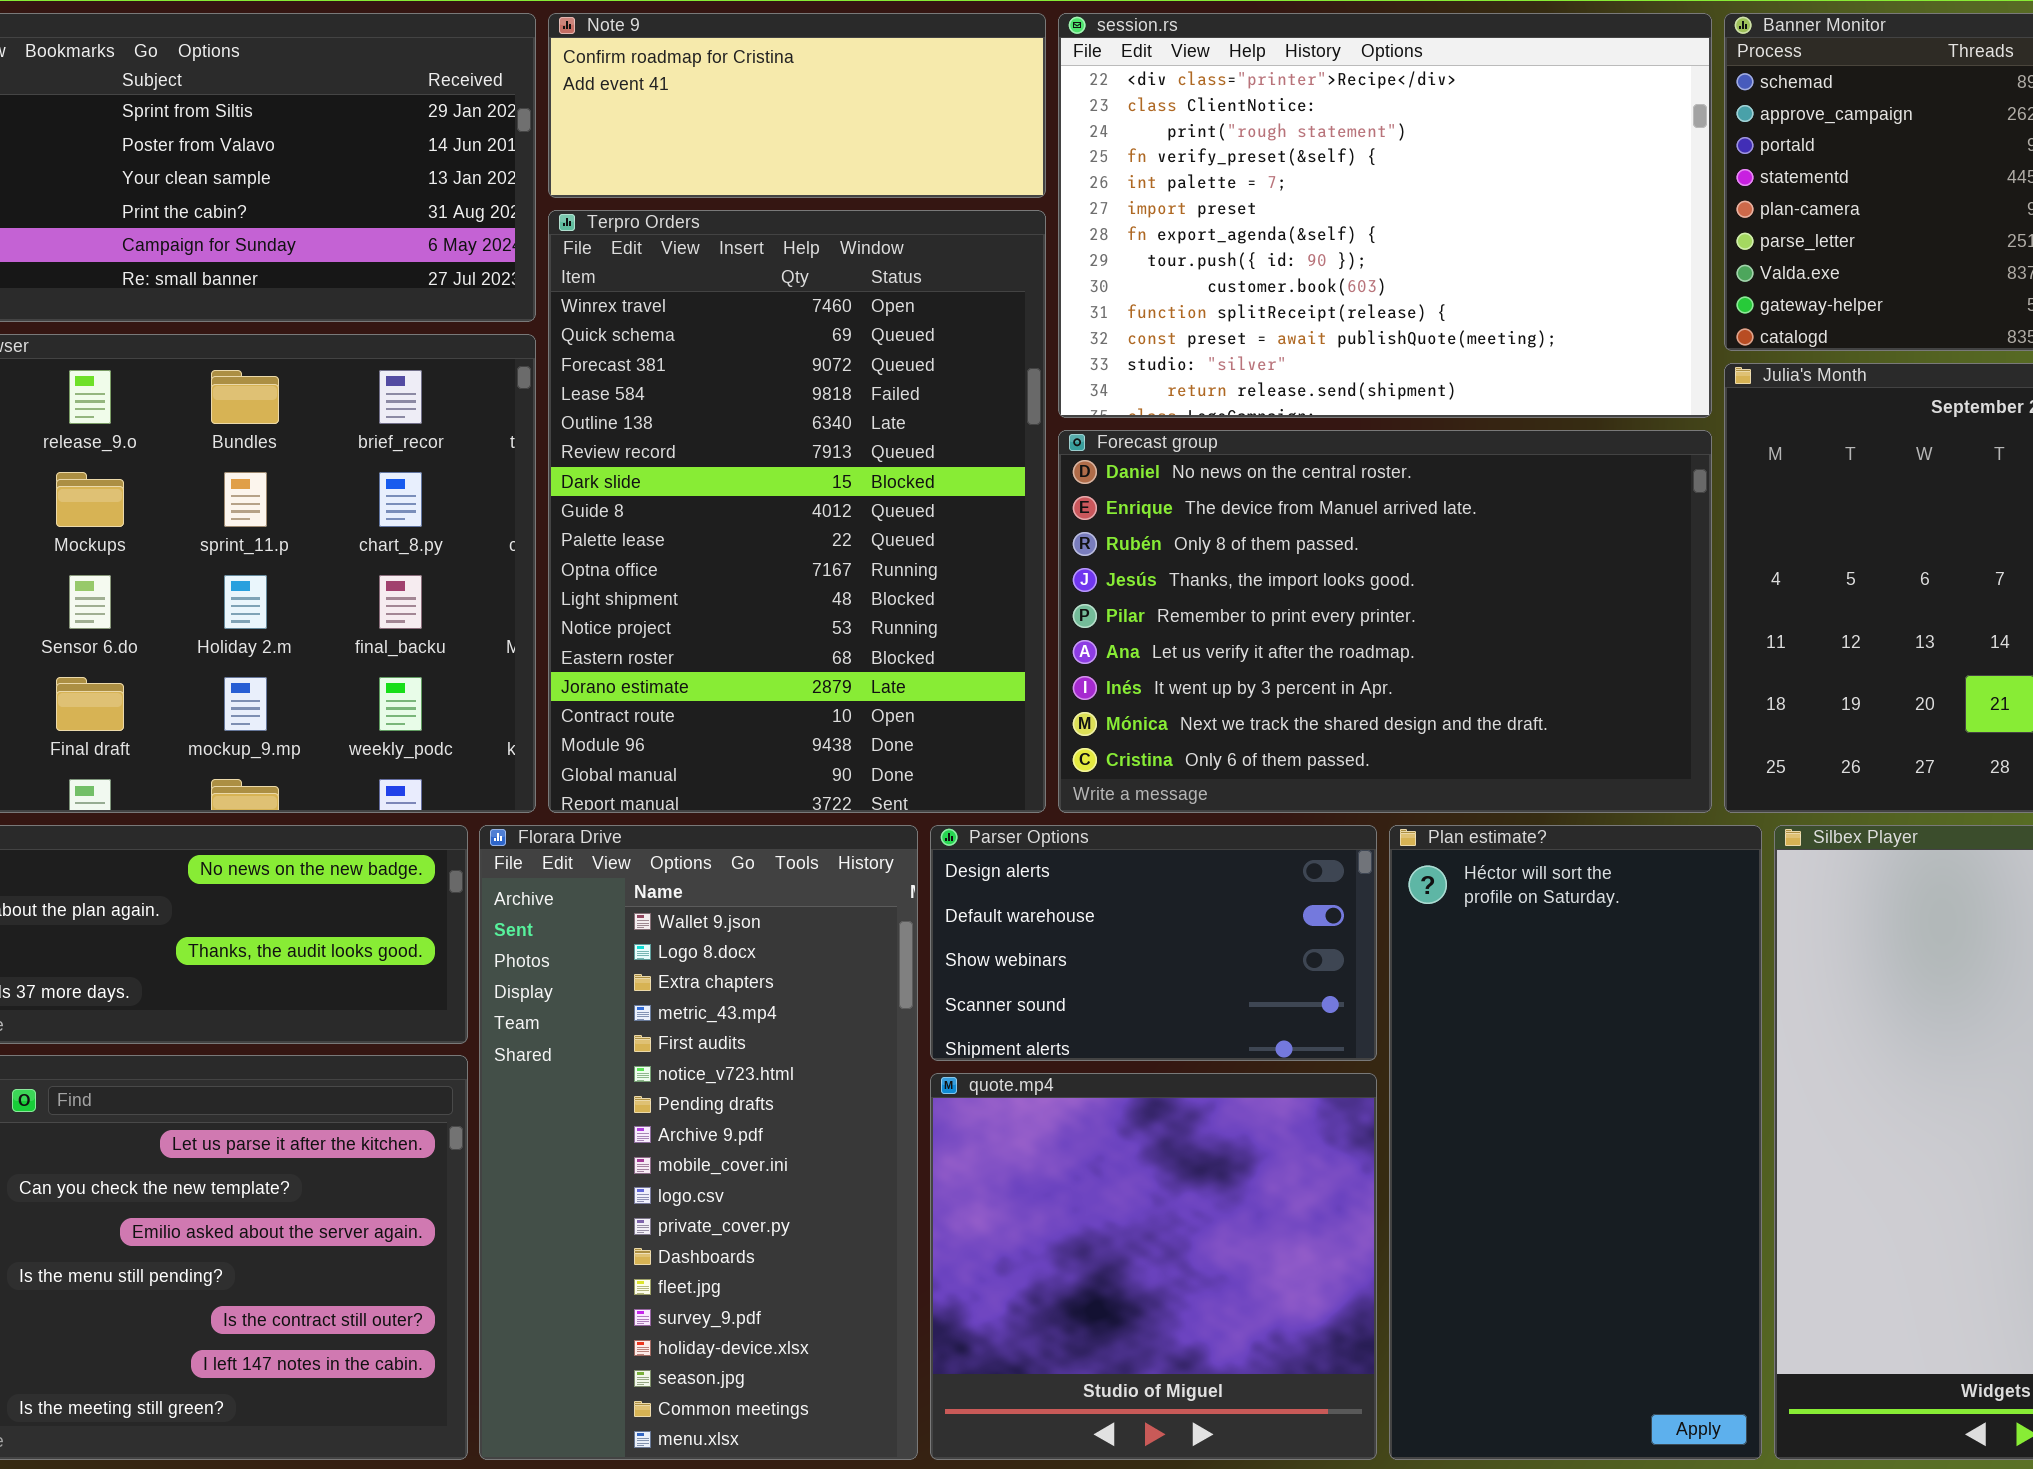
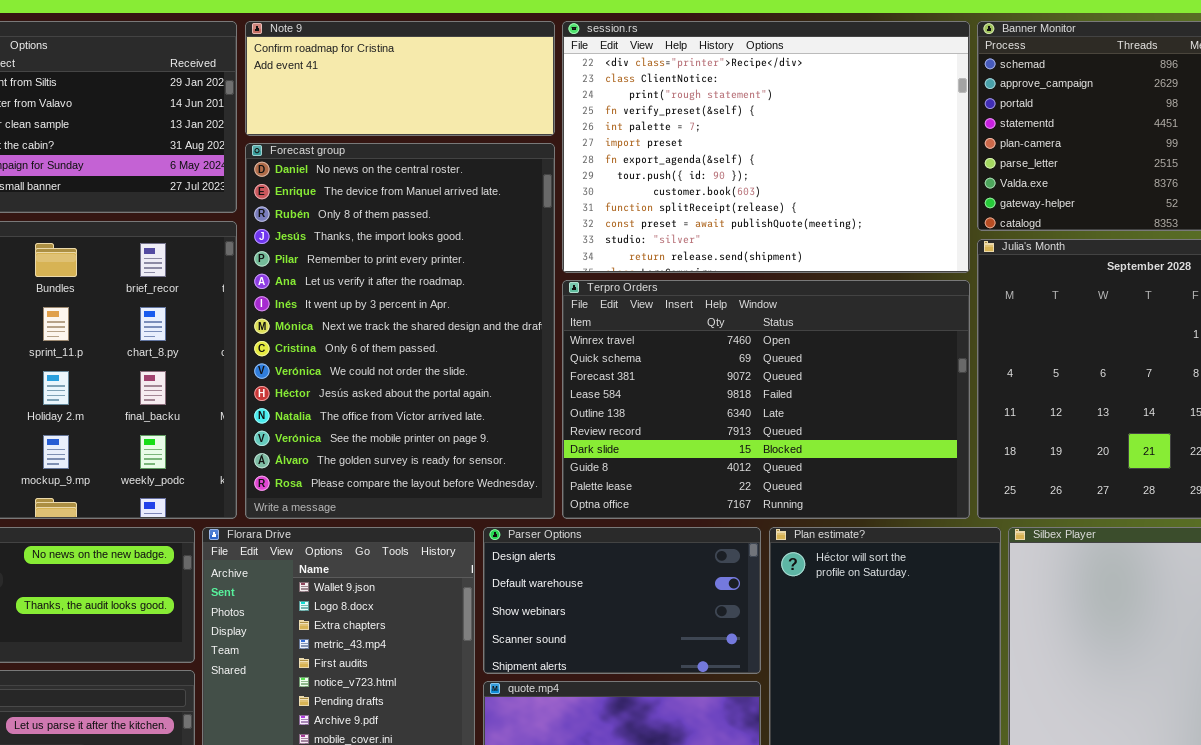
Terpro Orders: [548,210,1046,813] -> [562,280,970,519], moved, resized
Forecast group: [1058,430,1712,813] -> [245,143,555,519], moved, resized

